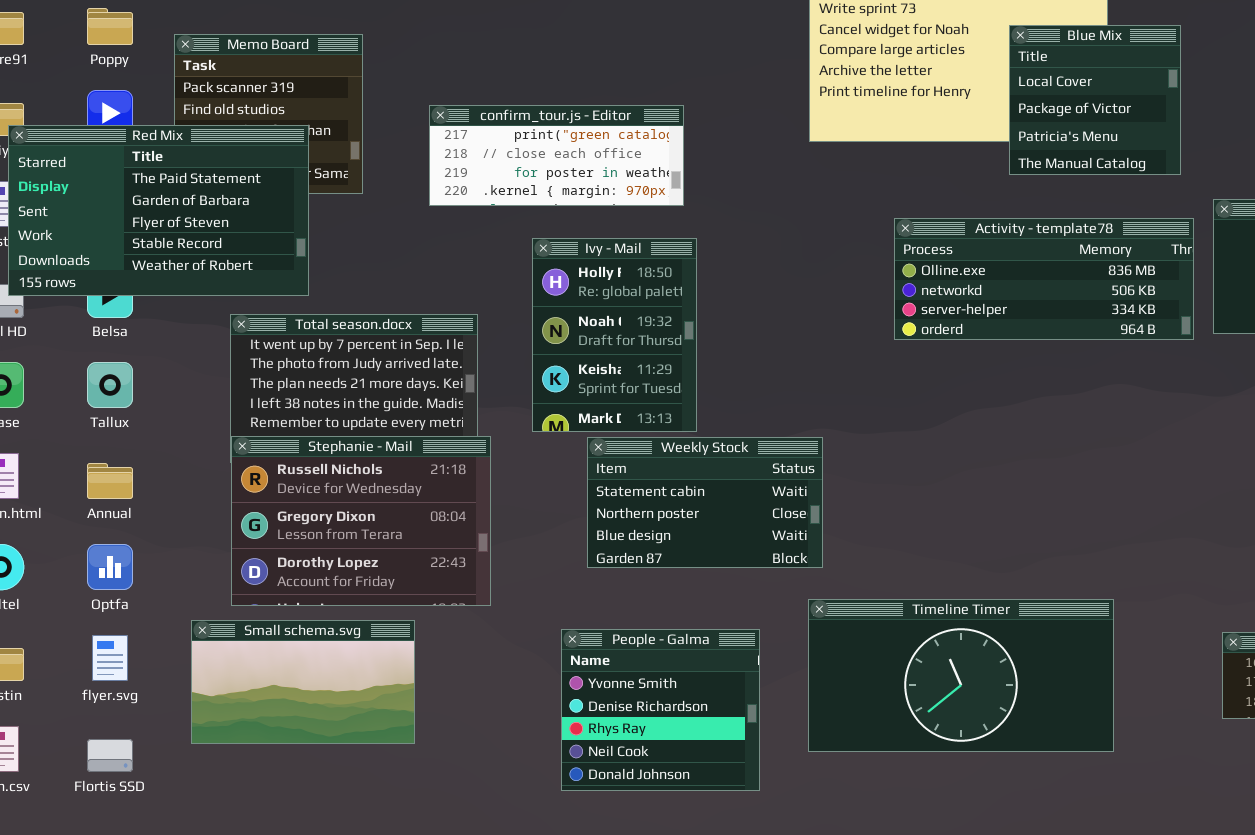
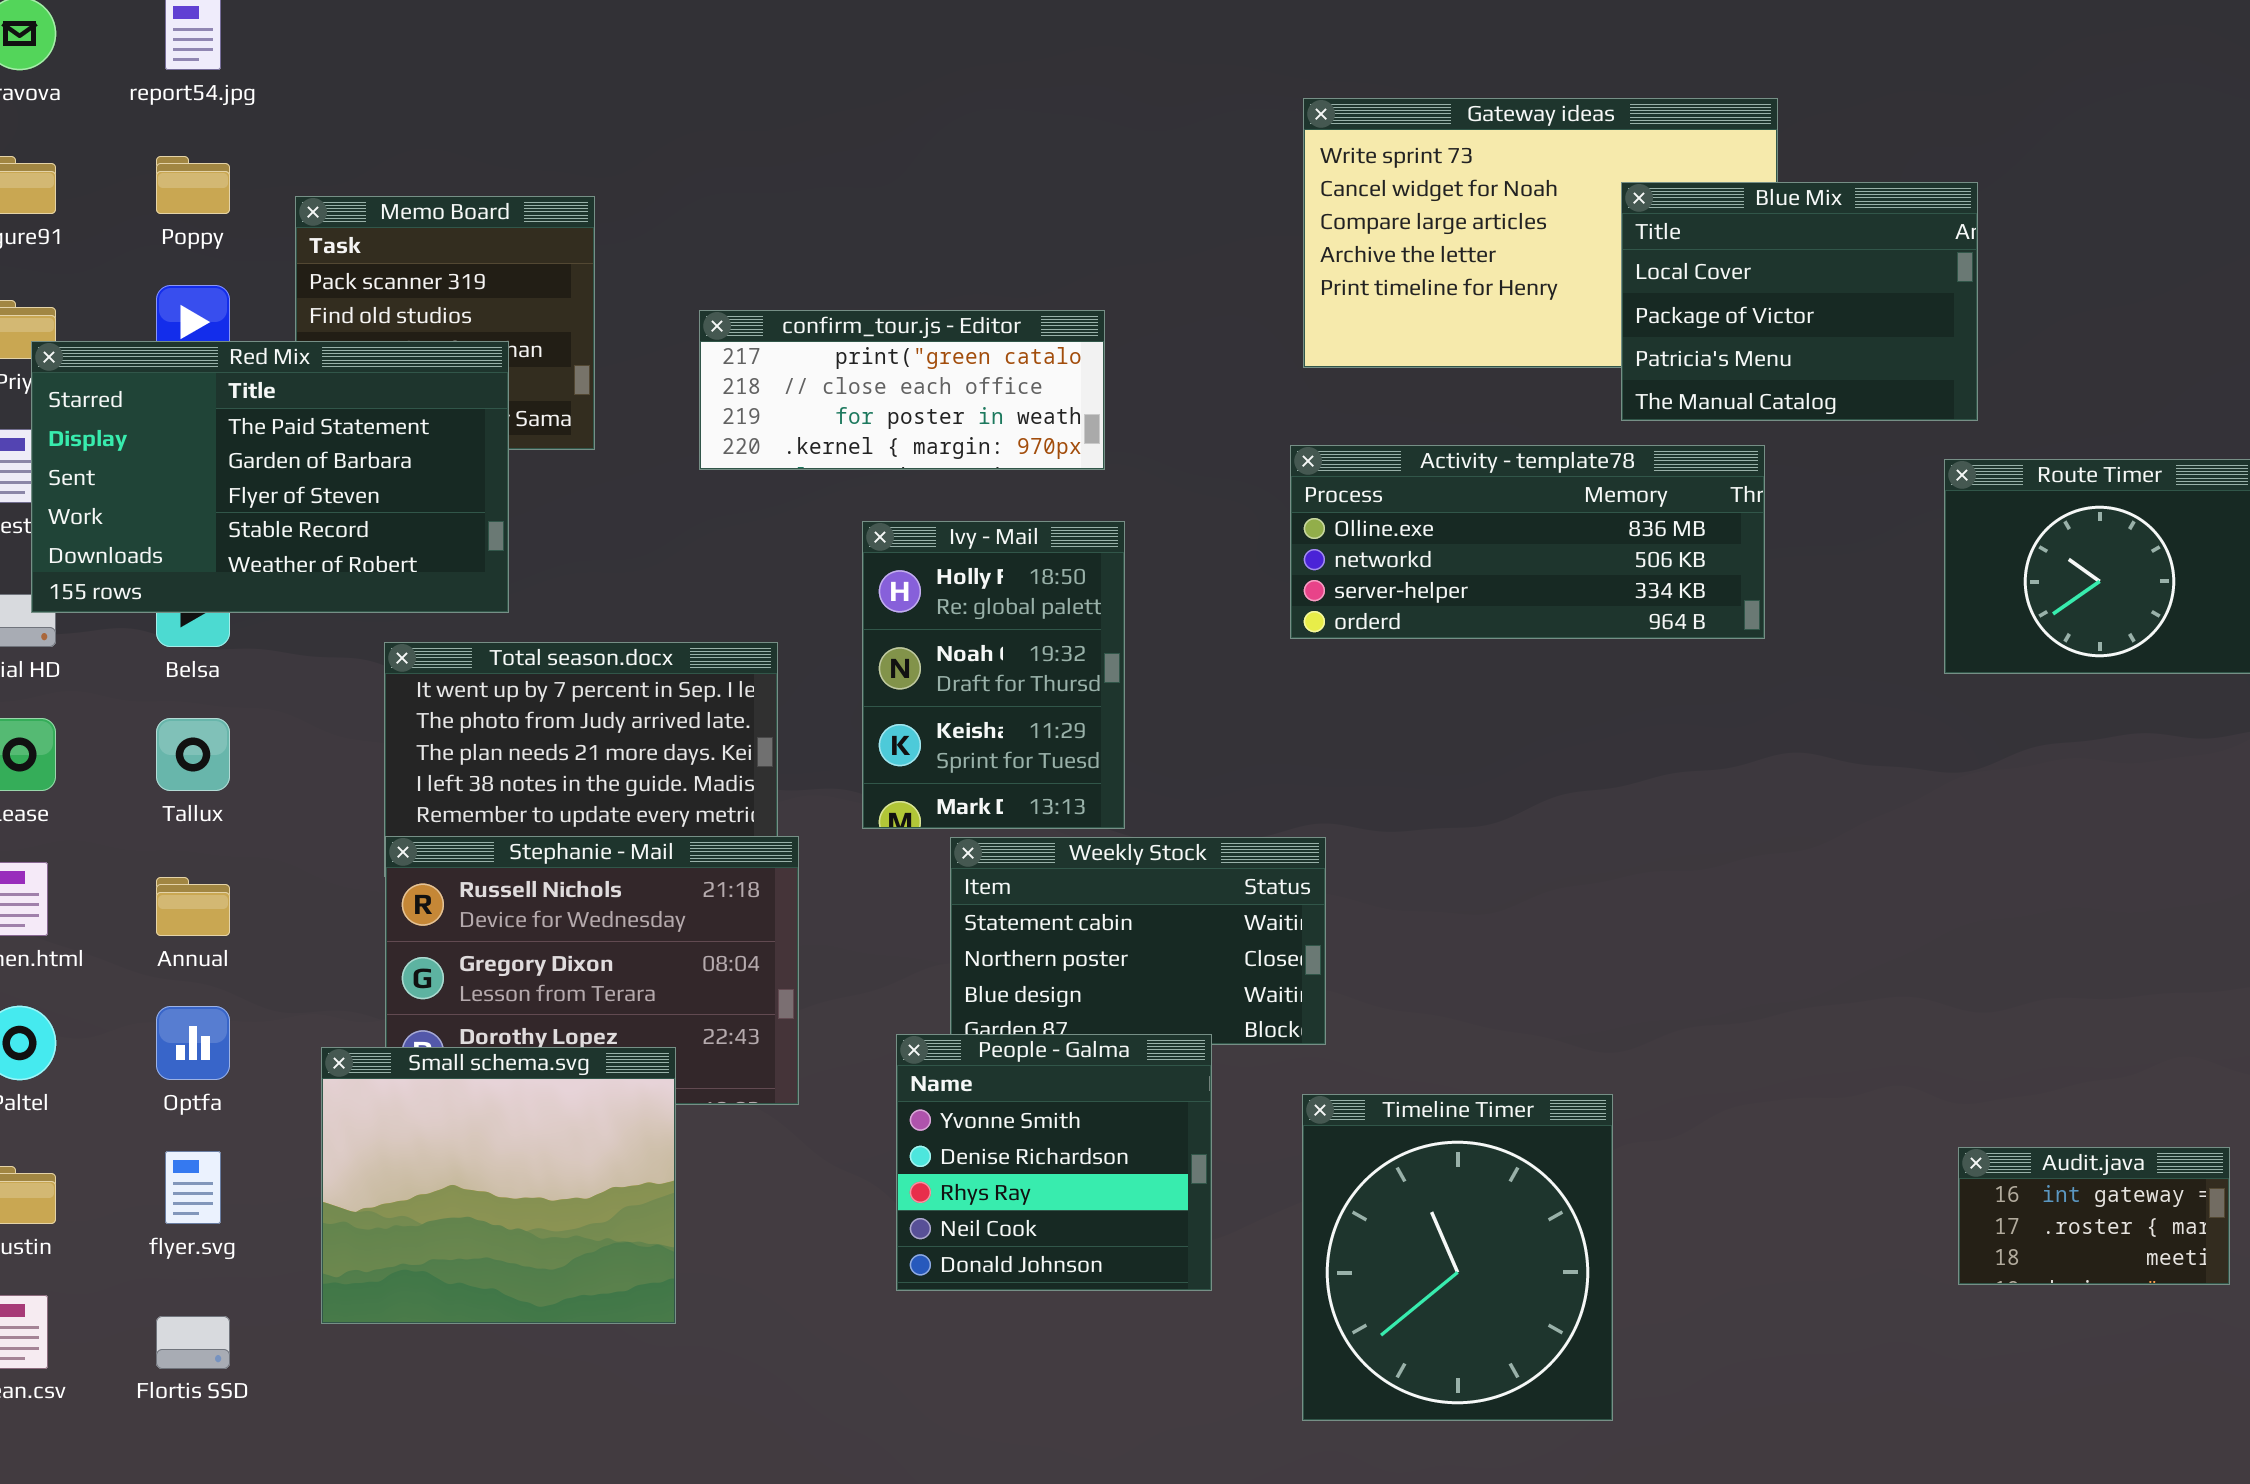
Blue Mix: [1009,25,1181,175] -> [1621,182,1978,421], resized
Activity - template78: [894,218,1194,340] -> [1290,445,1765,639], moved
Timeline Timer: [808,599,1114,752] -> [1302,1094,1613,1421], resized
Small schema.svg: [191,620,415,744] -> [321,1047,676,1324], resized
People - Galma: [561,629,760,791] -> [896,1034,1212,1291], moved

